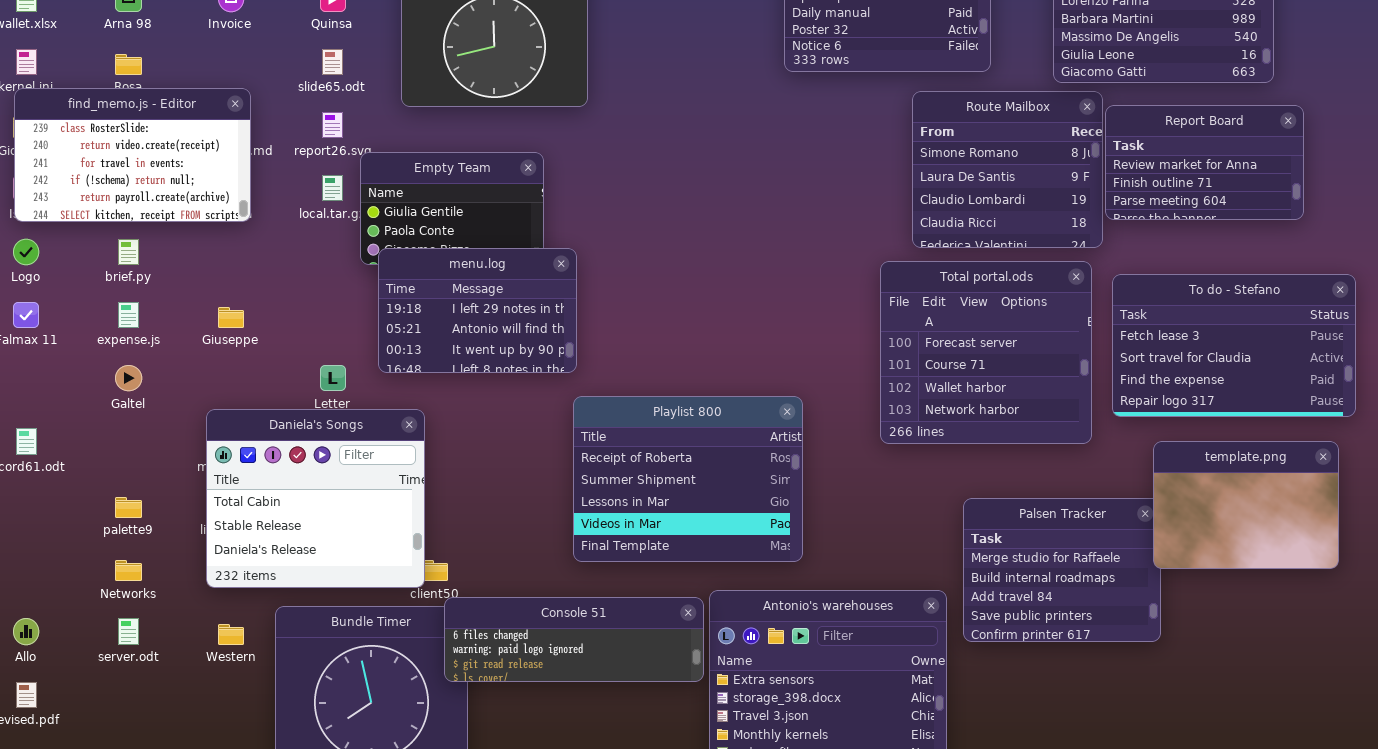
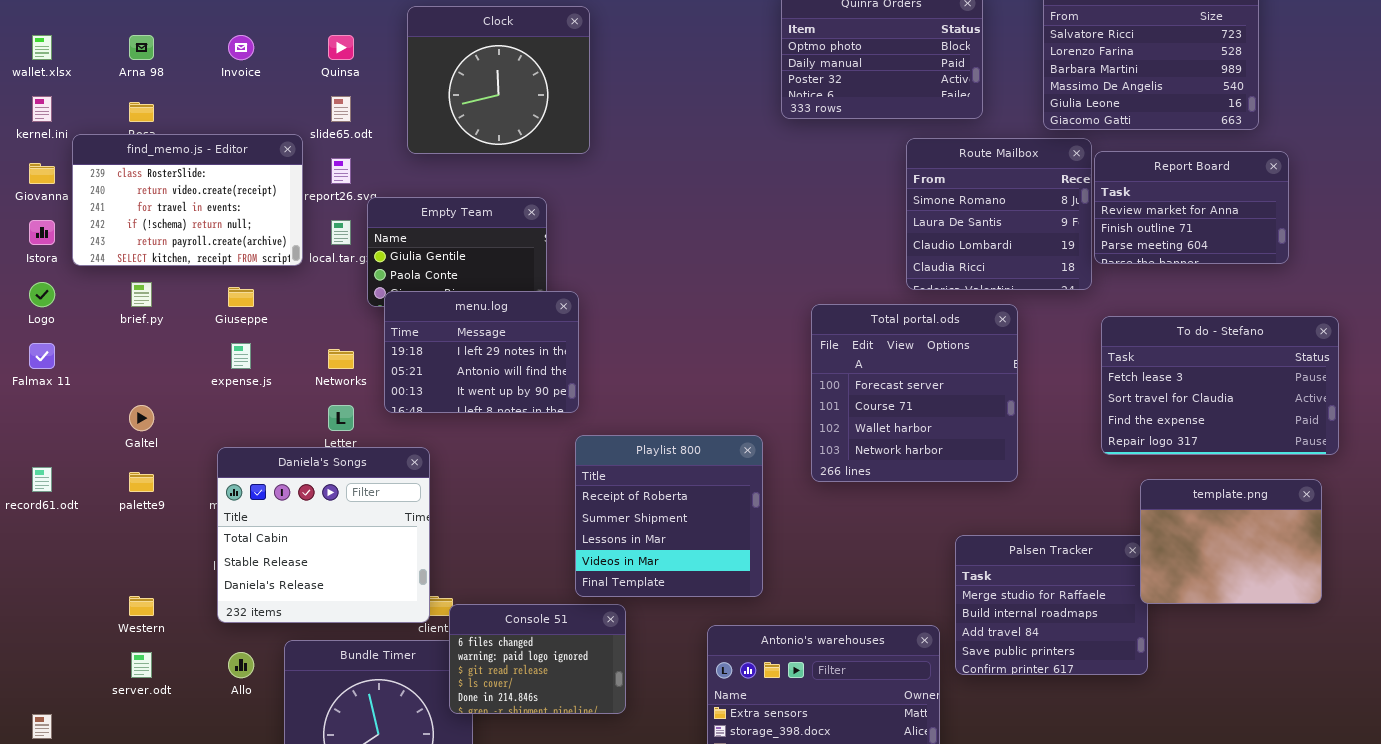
find_memo.js - Editor: [14,88,251,222] -> [72,134,303,266], moved
Total portal.ods: [880,261,1092,444] -> [811,304,1018,482], moved
expense.js: [118,302,139,328] -> [231,343,251,369], moved
Giuseppe: [218,307,244,328] -> [228,287,254,307], moved
Playlist 800: [573,396,803,562] -> [575,435,763,597], resized
palette9: [115,497,142,518] -> [129,472,154,492], moved
Networks: [115,560,142,581] -> [328,349,354,369], moved
Console 51: [444,597,704,682] -> [449,604,626,714], resized
Allo: [13,618,39,645] -> [228,652,254,678], moved
Western: [218,624,244,645] -> [129,596,154,616], moved

